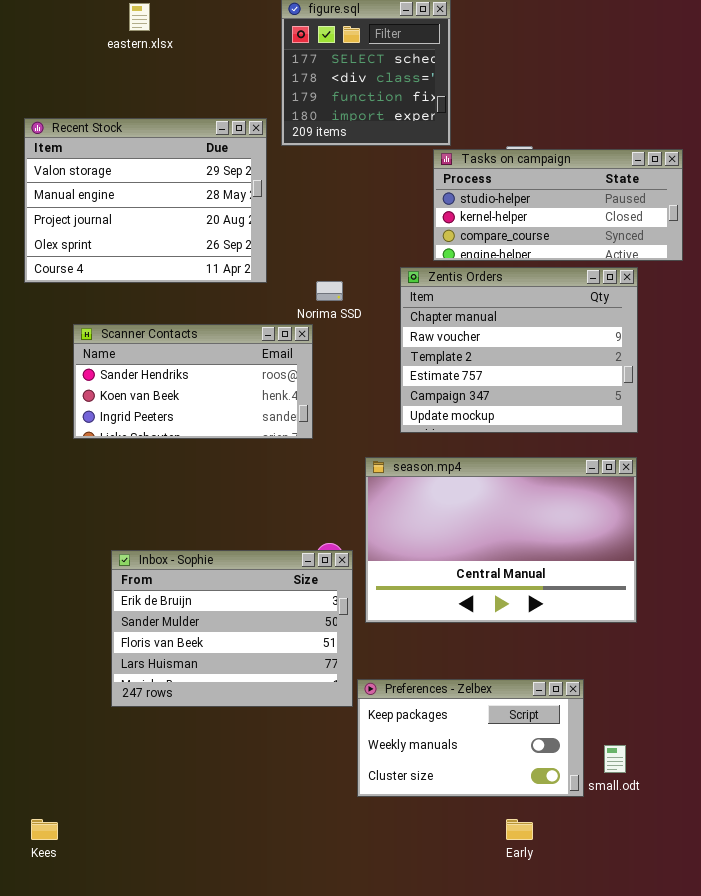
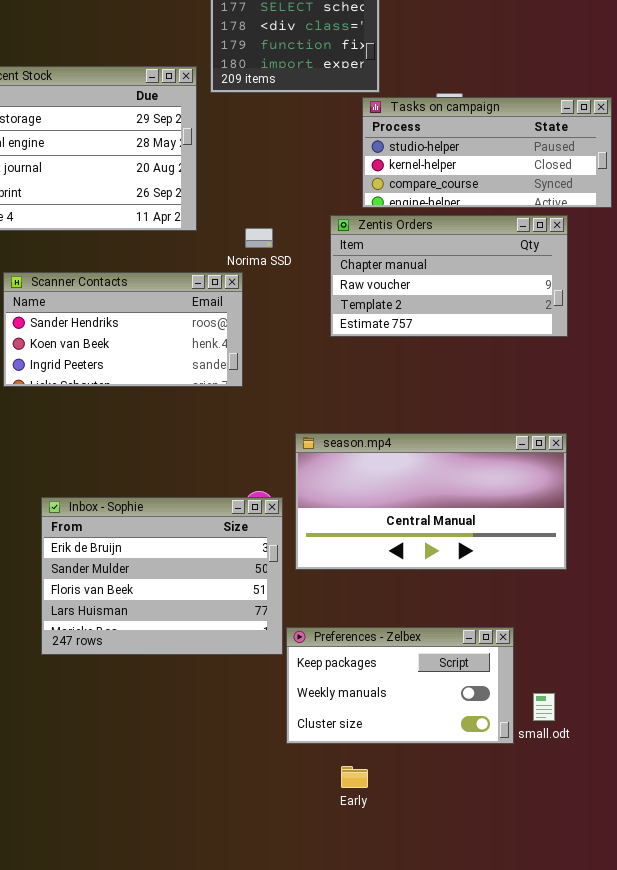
Zentis Orders: [400,267,638,433] -> [330,215,568,337], resized
season.mp4: [365,457,637,623] -> [295,433,567,570], resized
Early: [506,819,533,840] -> [341,766,368,788], moved

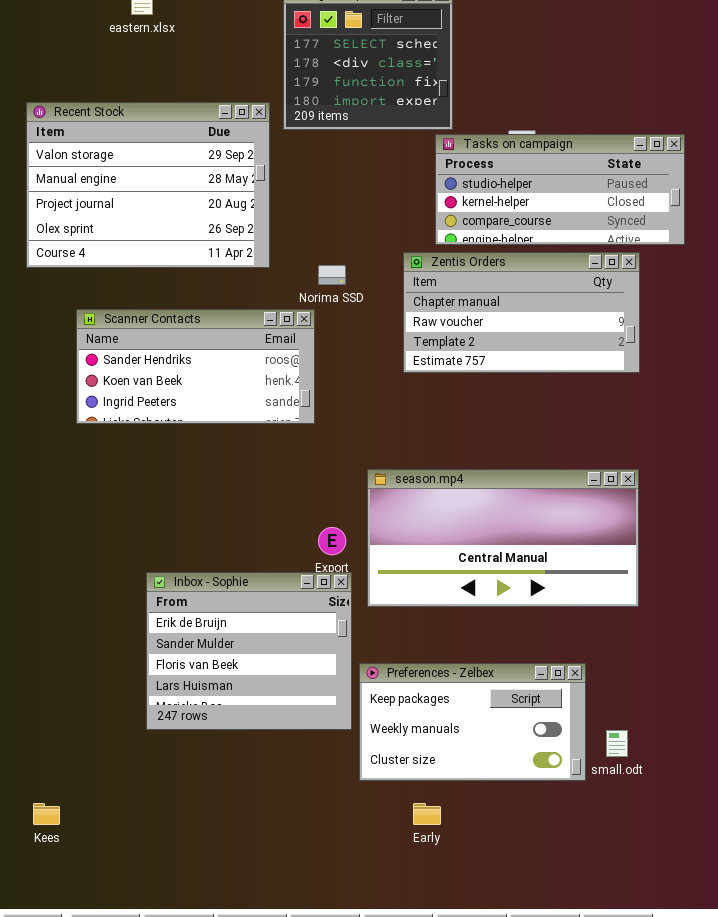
Inbox - Sophie: [41,497,283,655] -> [146,572,352,730], moved, resized

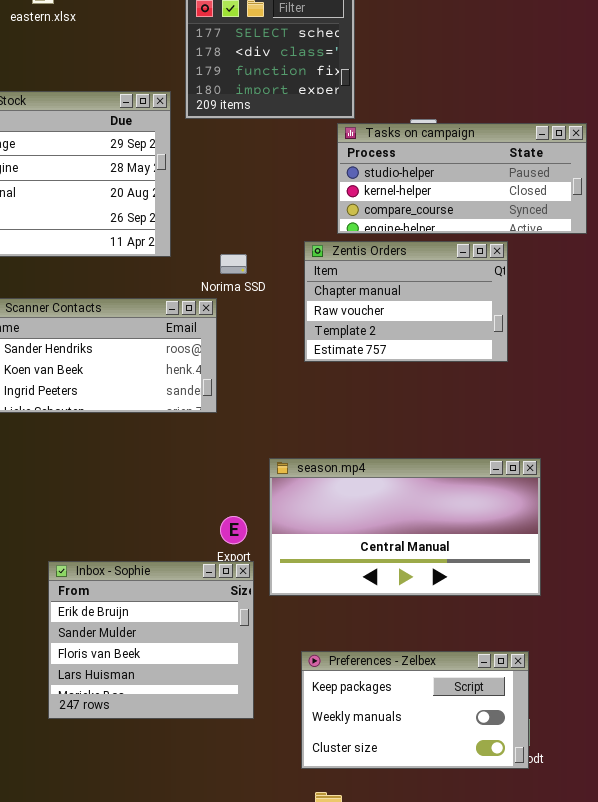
Zentis Orders: [403,252,640,373] -> [304,241,508,362], resized
Preferences - Zelbex: [359,663,586,781] -> [301,651,529,769], moved

